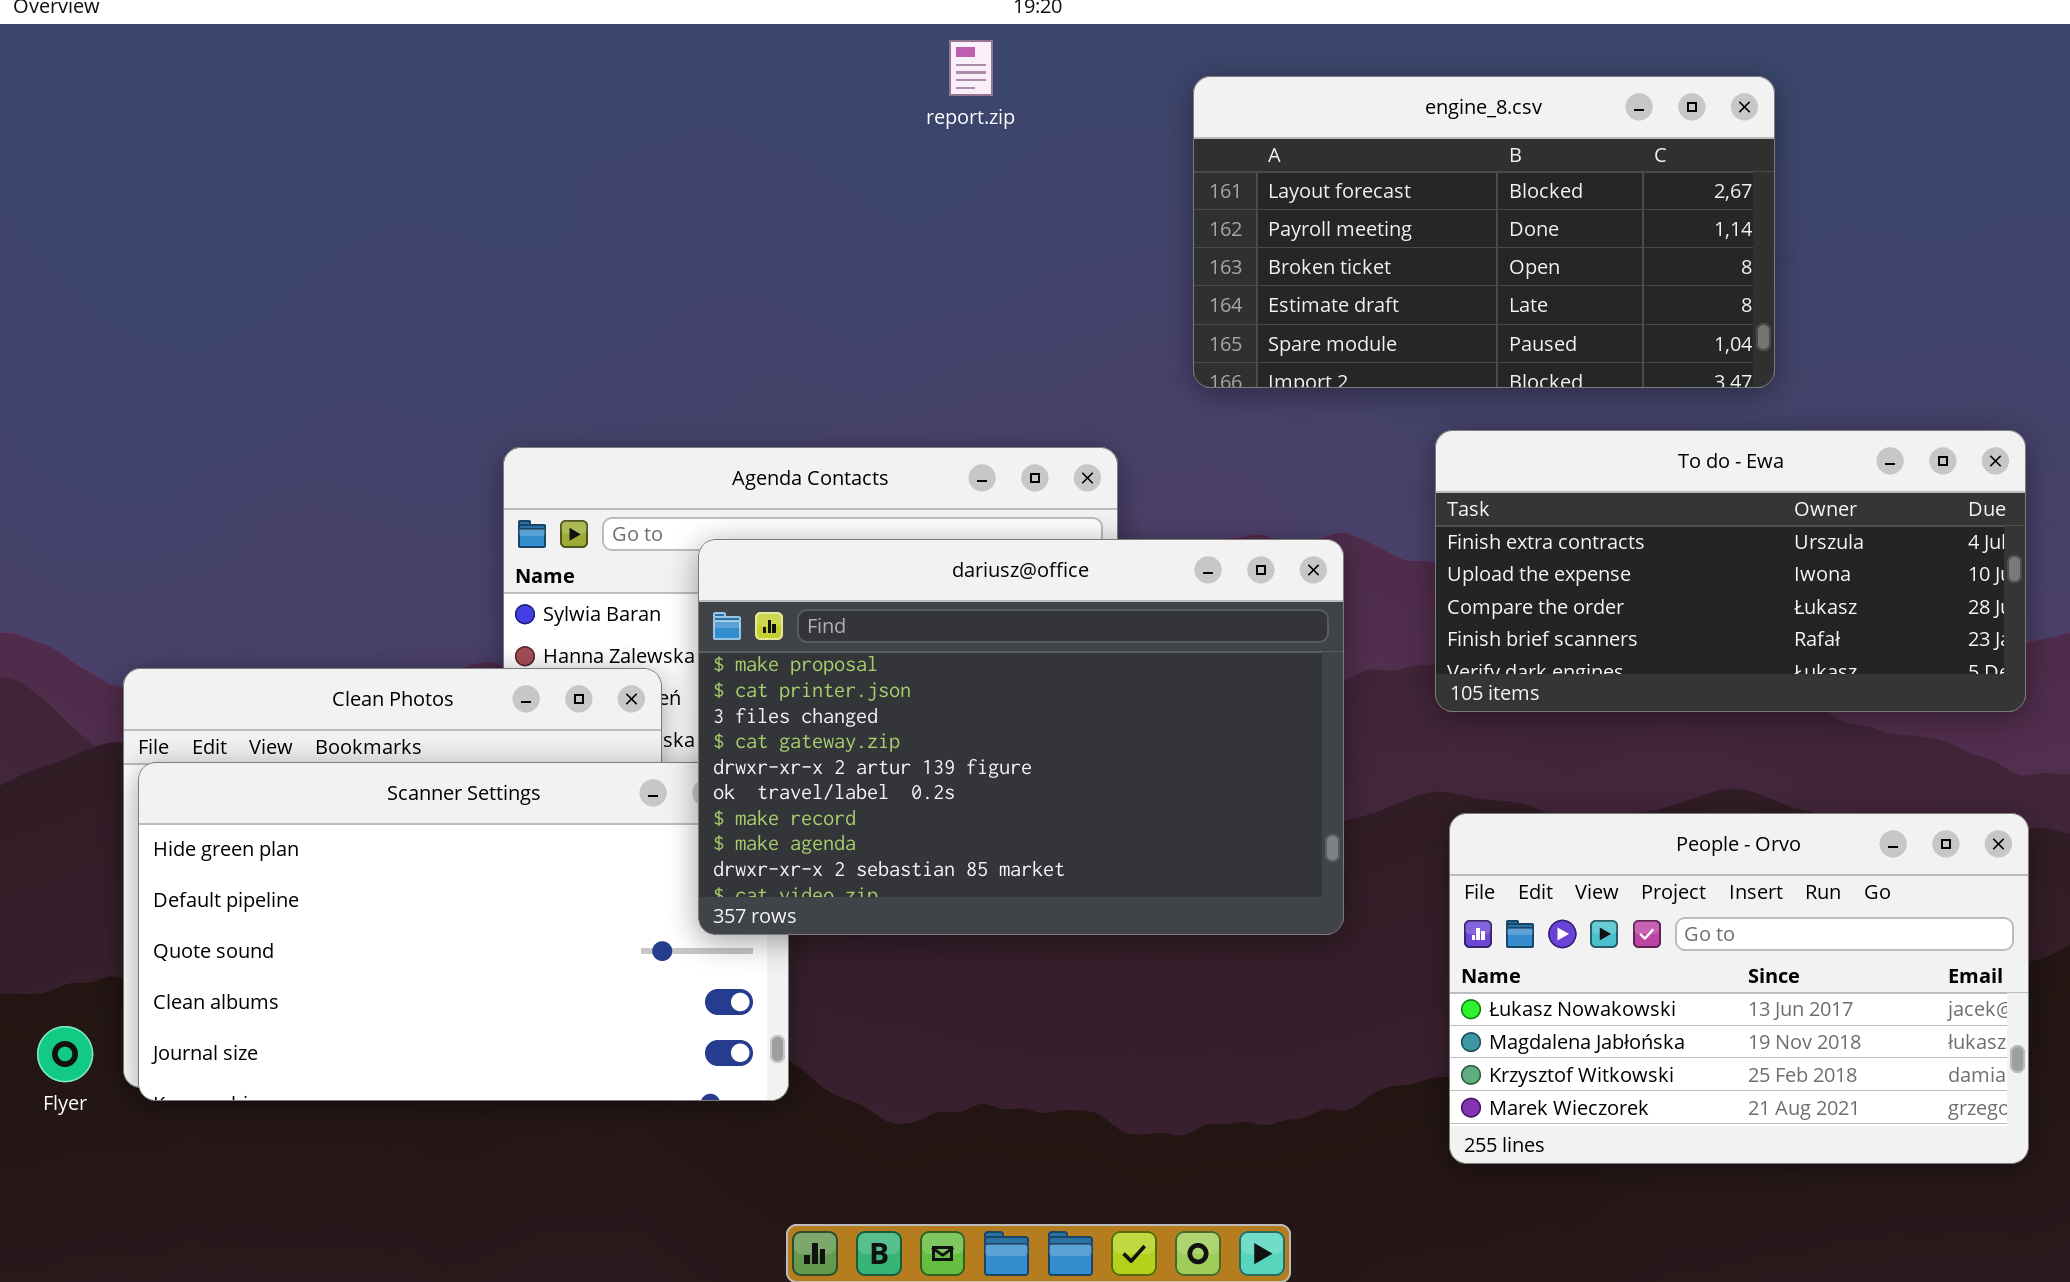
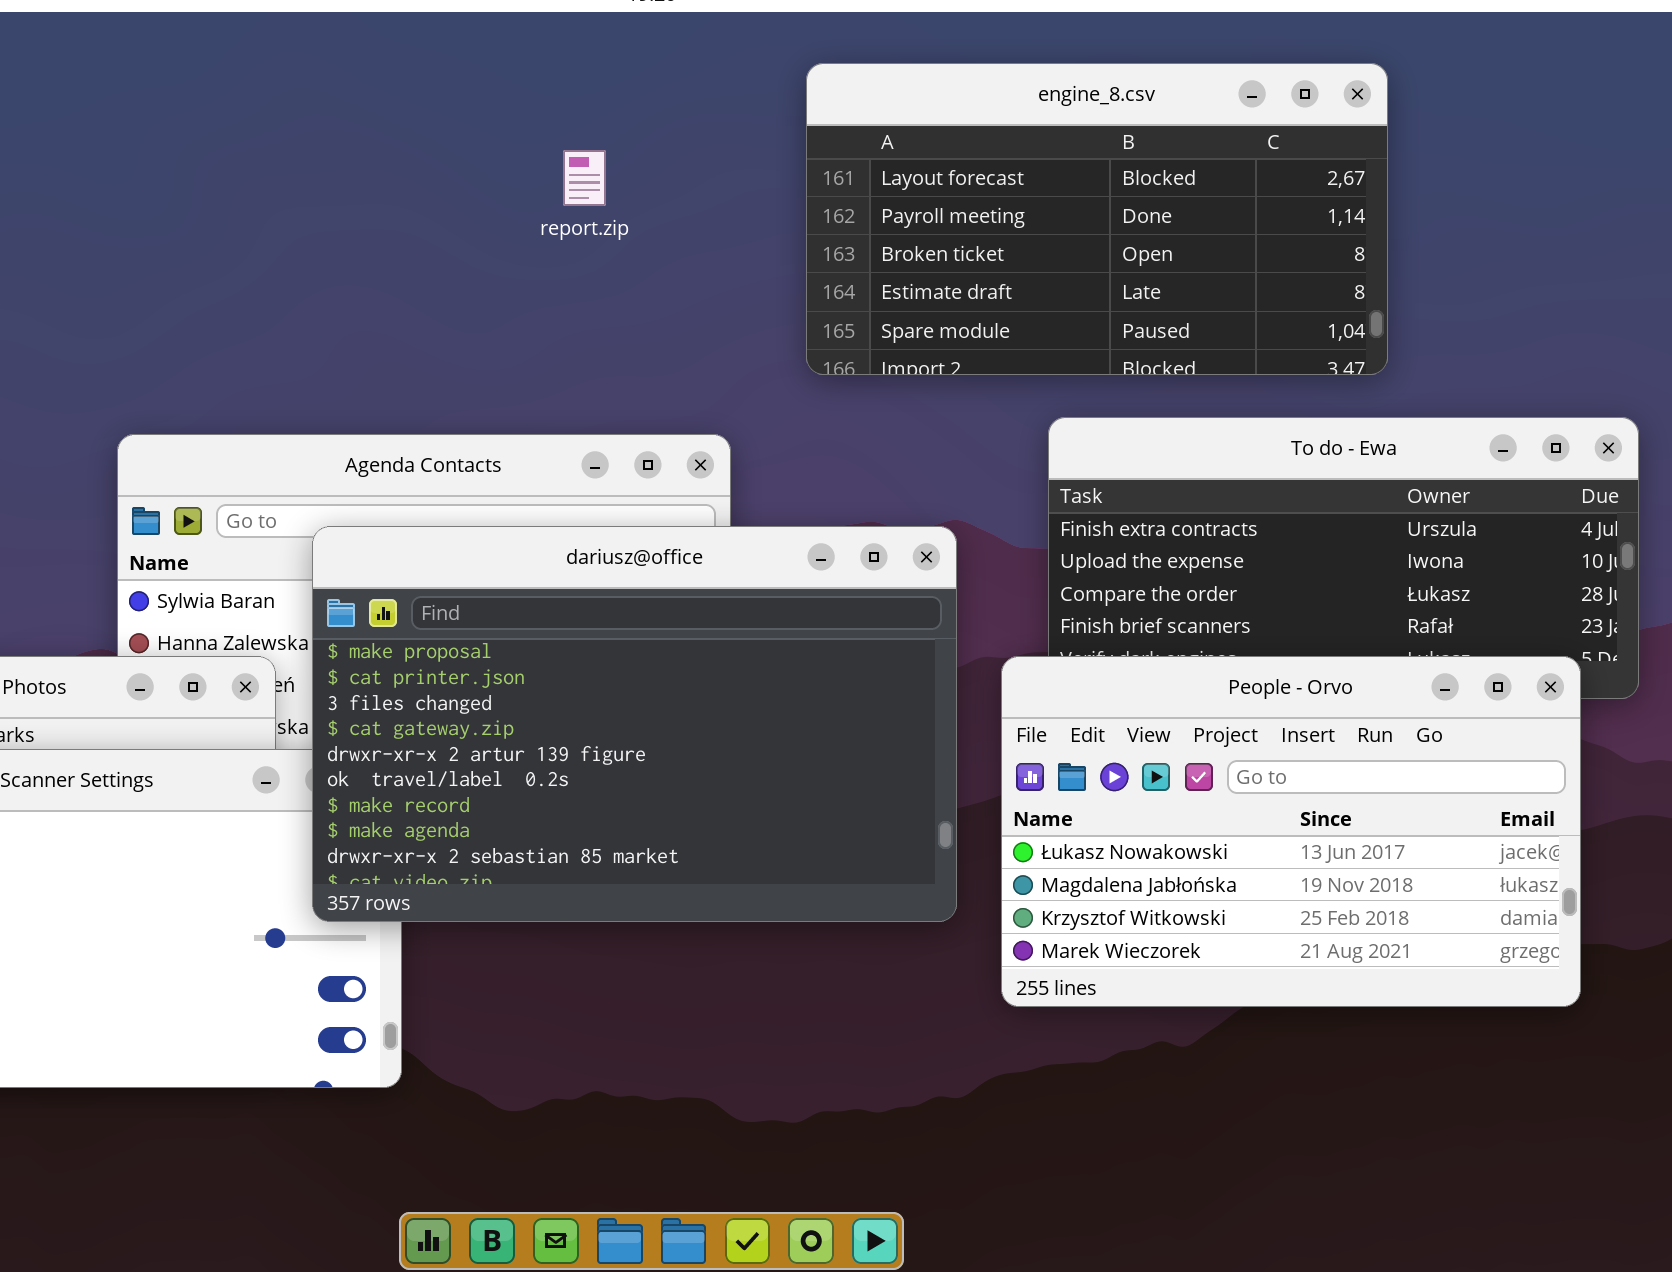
report.zip: [949,40,993,96] -> [563,150,606,206], moved
People - Orvo: [1449,813,2029,1164] -> [1001,656,1581,1007], moved

